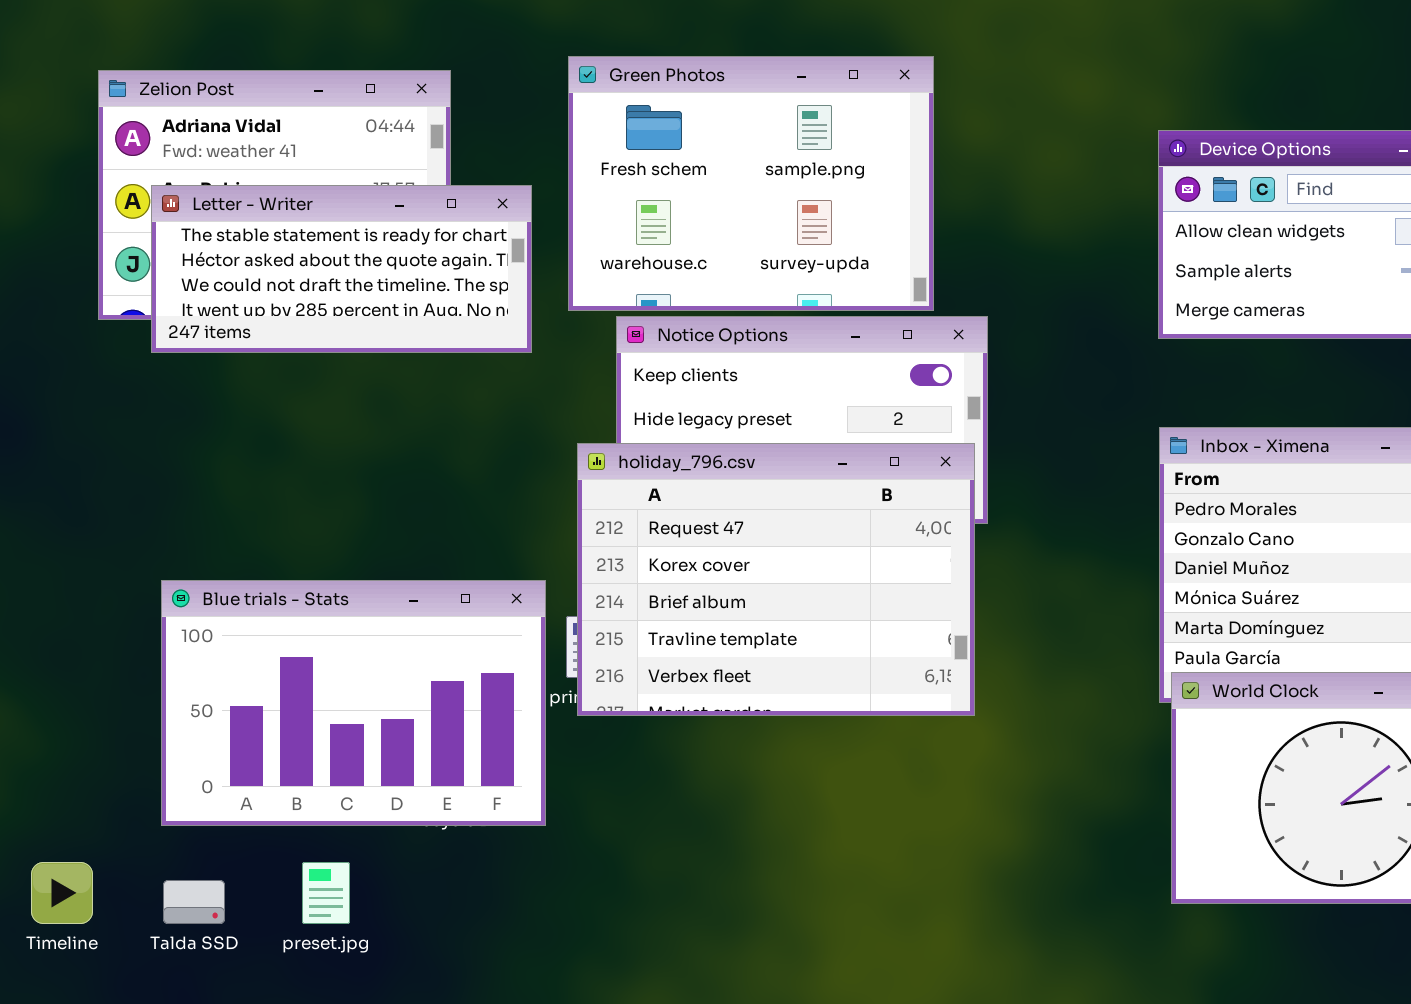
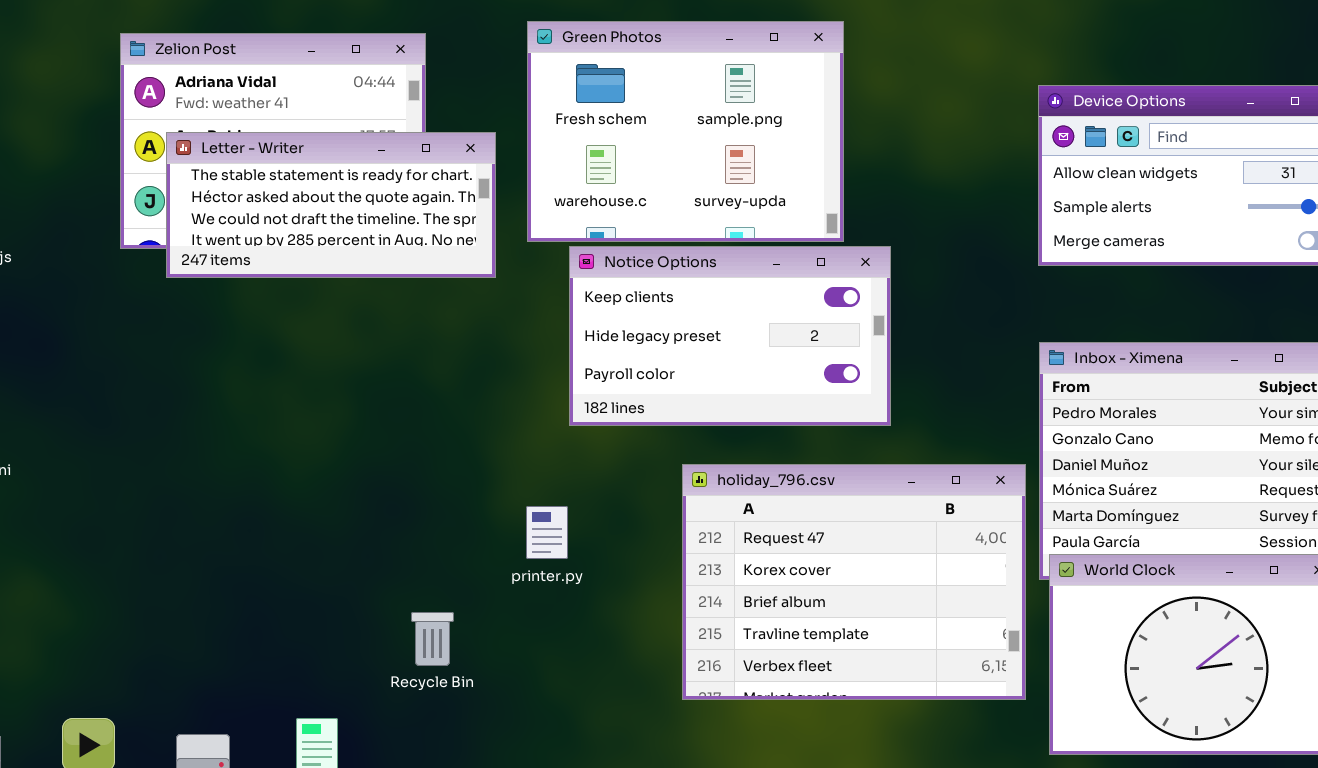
holiday_796.csv: [577,443,975,716] -> [682,464,1026,700], moved
Blue trials - Stats: [161,580,546,826] -> none, closed

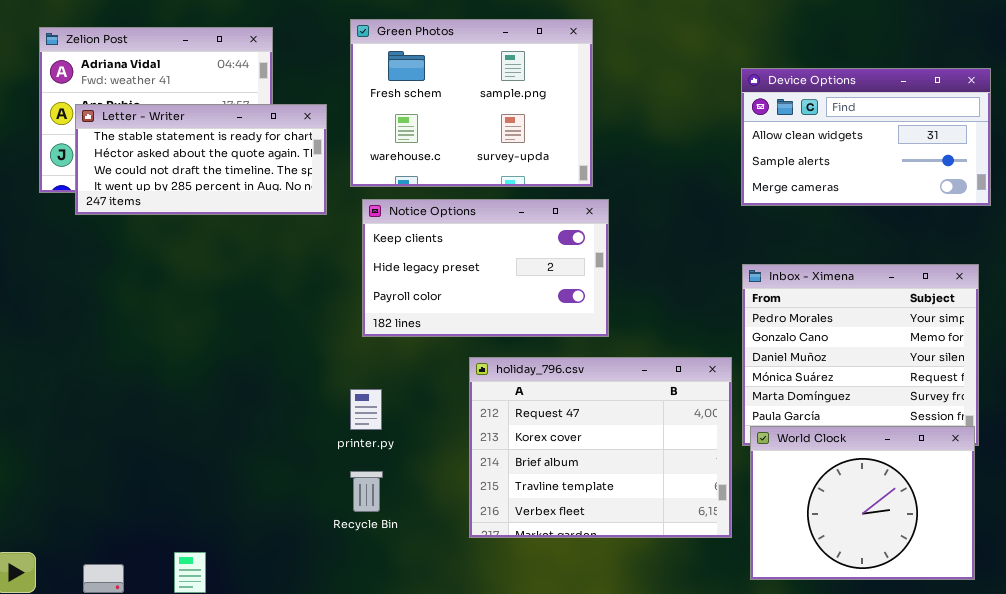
Notice Options: [569,246,891,426] -> [362,199,609,337], moved
Recycle Bin: [411,612,454,666] -> [350,471,383,512], moved

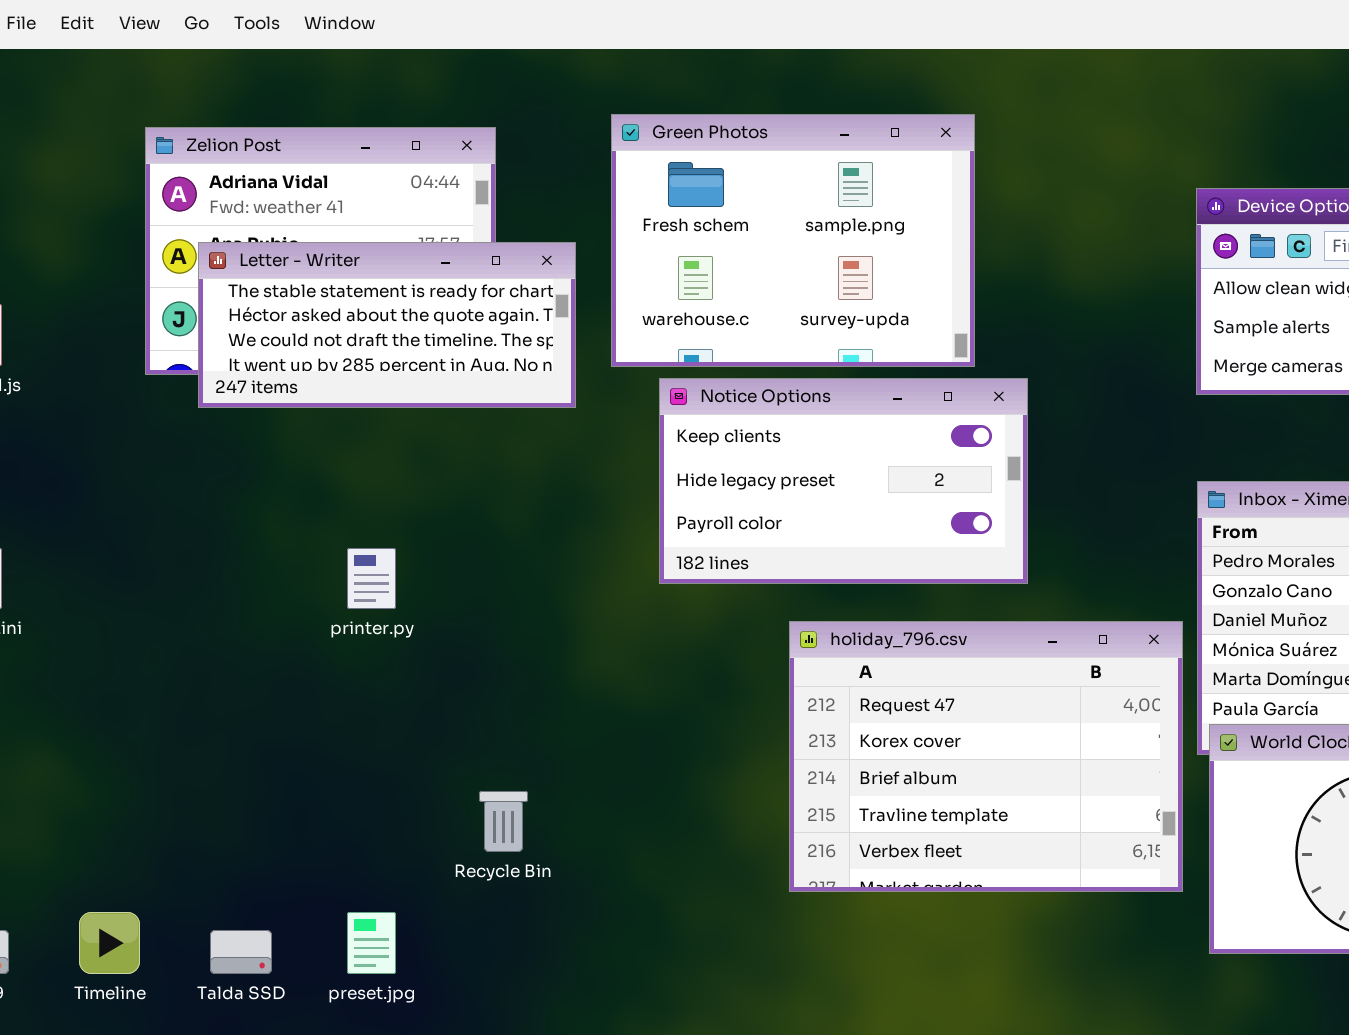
Notice Options: [362,199,609,337] -> [659,378,1028,584], moved
printer.py: [350,389,382,430] -> [347,548,396,609], moved
Recycle Bin: [350,471,383,512] -> [479,791,528,852], moved

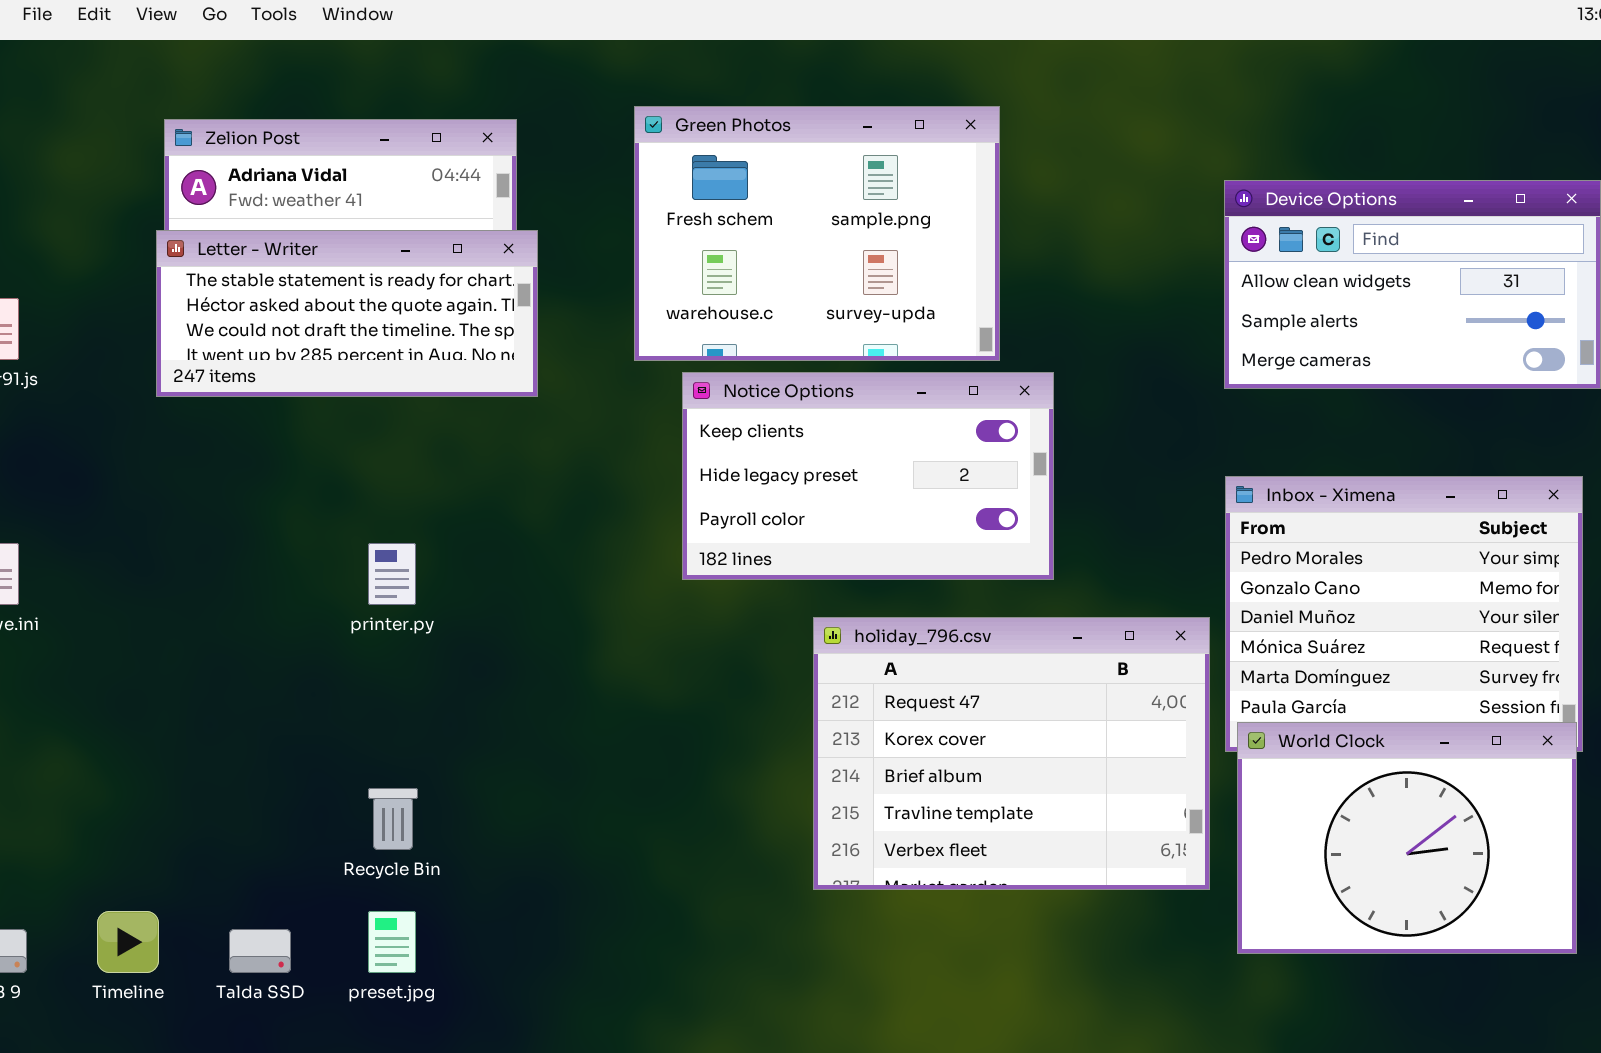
Letter - Writer: [198,242,576,408] -> [156,230,538,397], moved
Recycle Bin: [479,791,528,852] -> [368,788,418,850], moved

